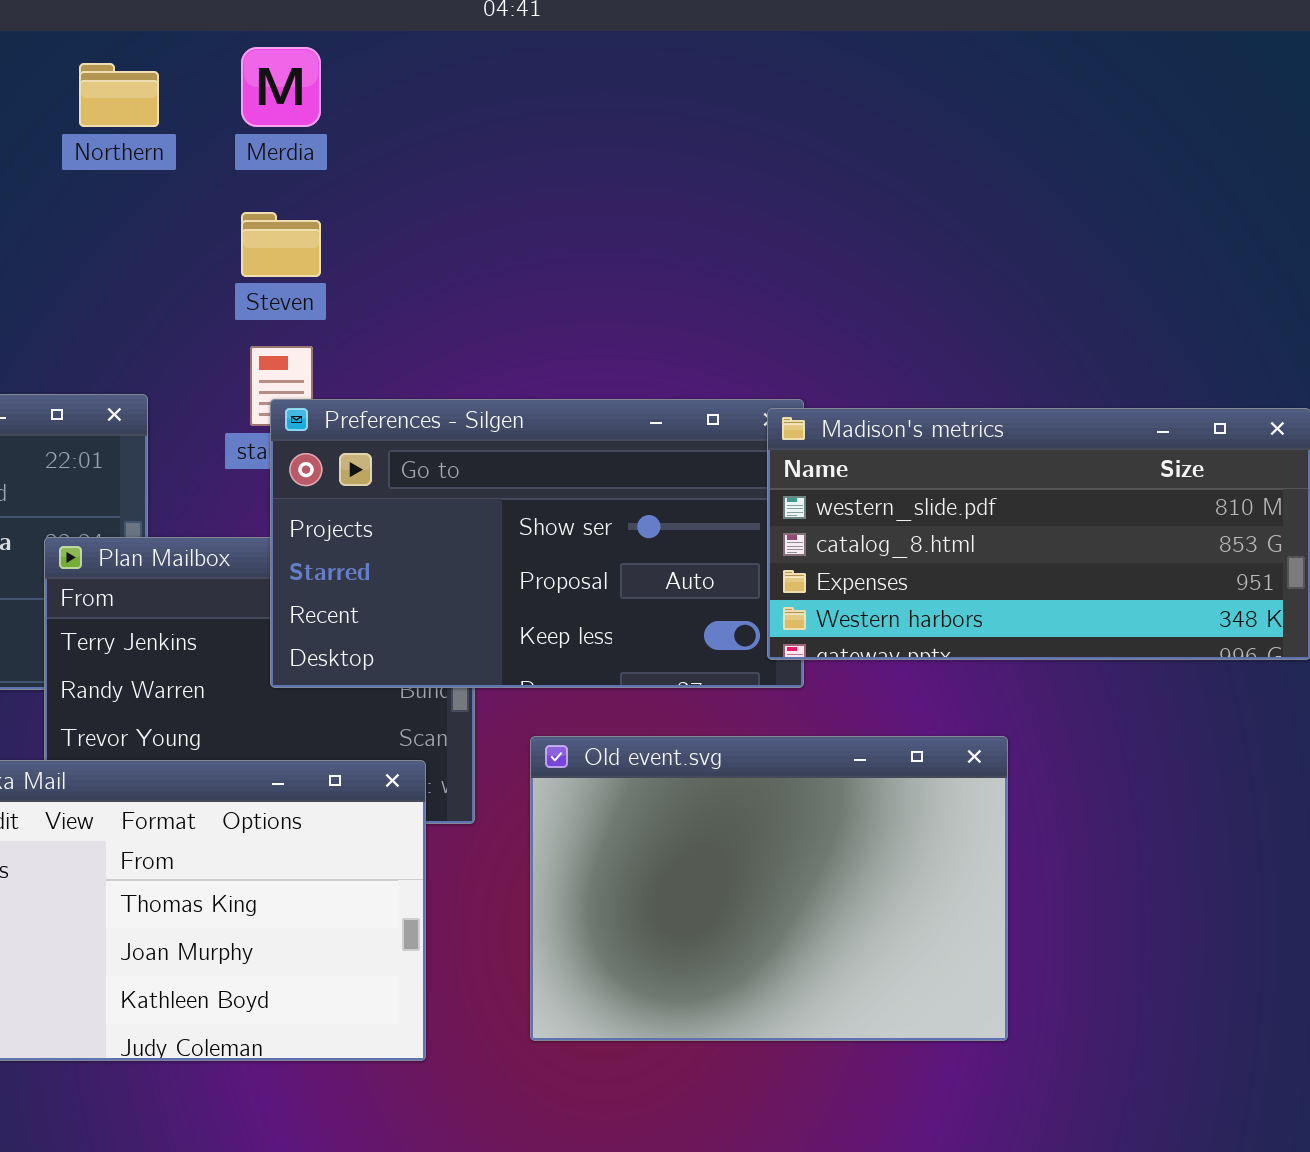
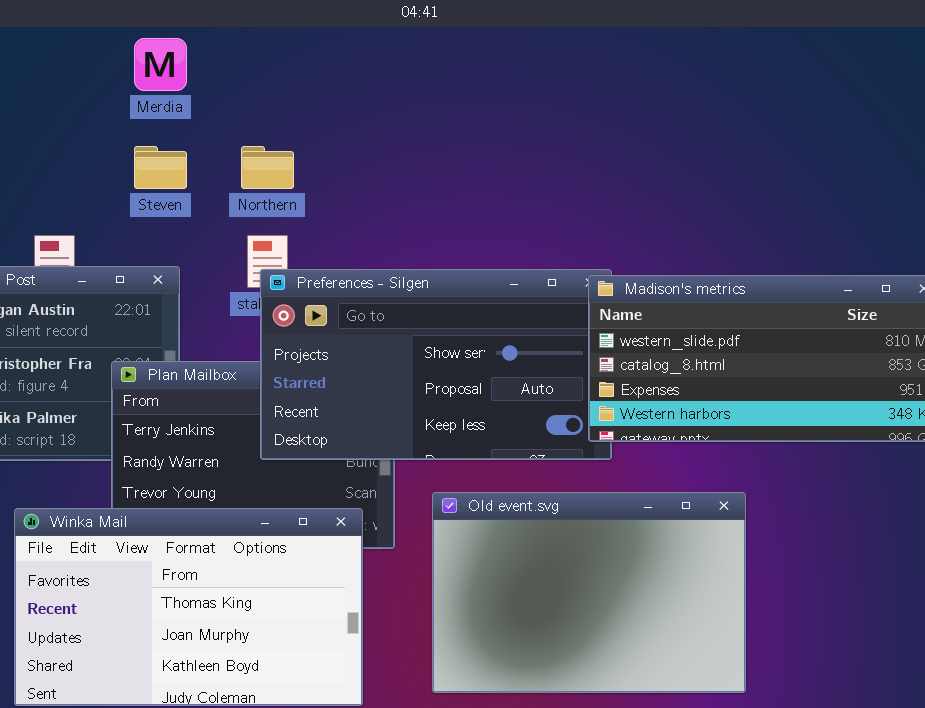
Merdia: [241,47,321,127] -> [134,38,187,91], moved
Northern: [79,63,159,127] -> [241,146,294,189], moved
Steven: [241,212,321,277] -> [134,146,187,189], moved

